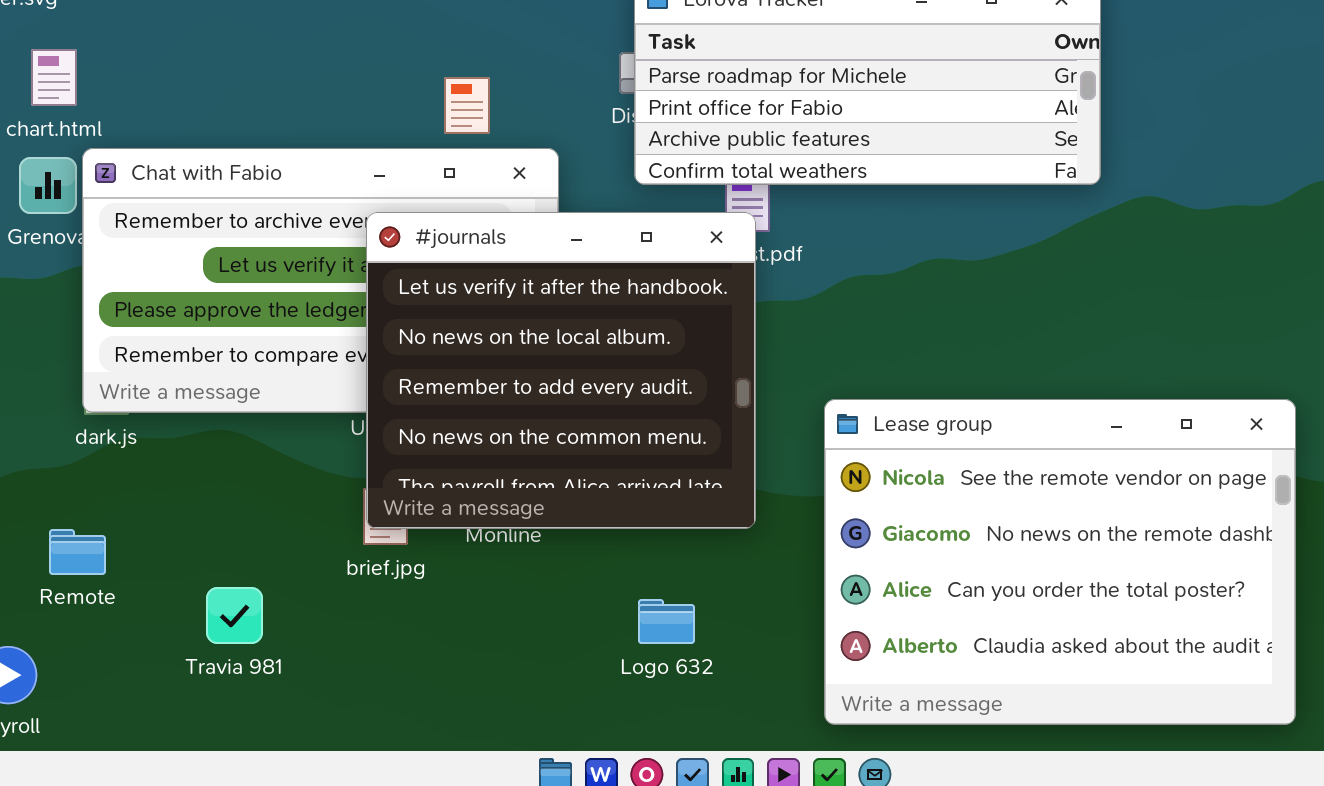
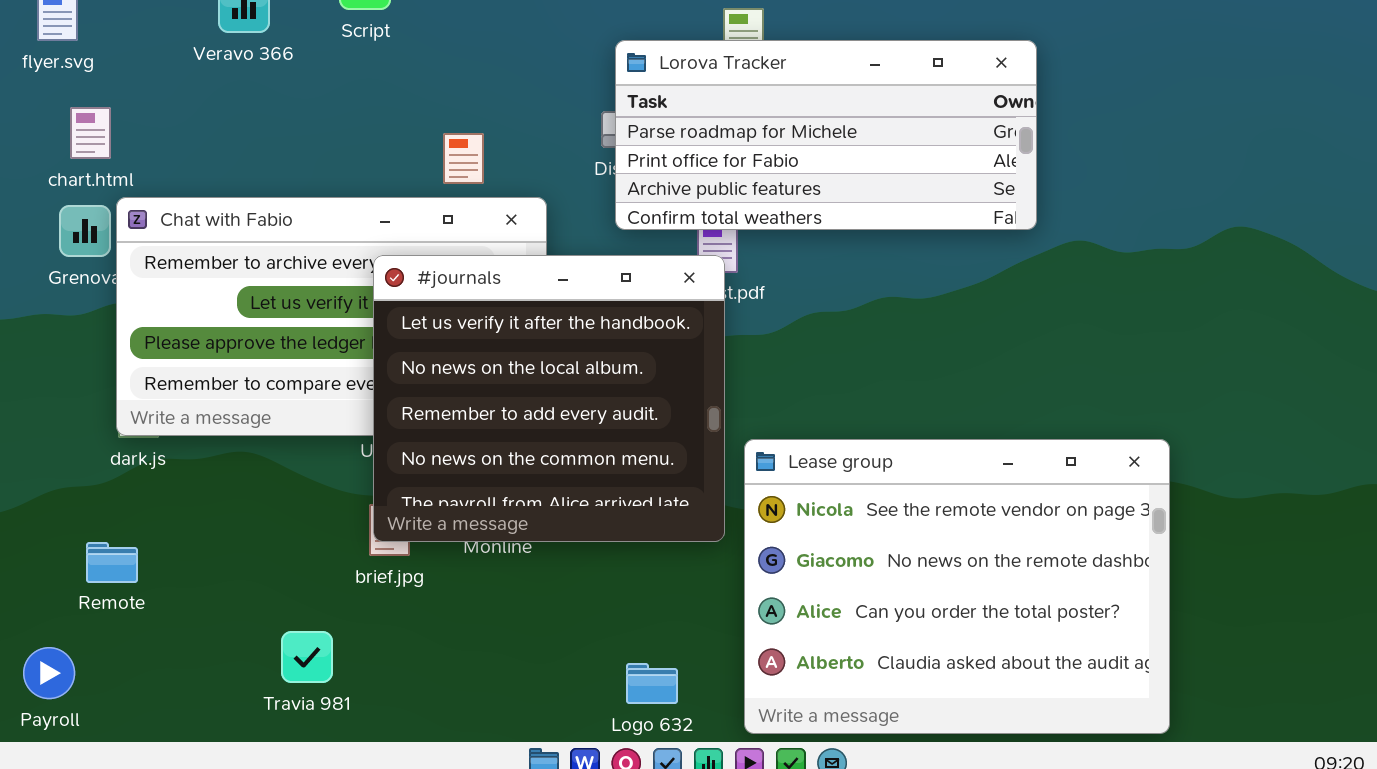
Lease group: [824,399,1296,725] -> [744,439,1170,734], moved
Travia 981: [206,587,263,644] -> [281,631,333,683], moved
Logo 632: [638,599,695,644] -> [626,663,678,704], moved

